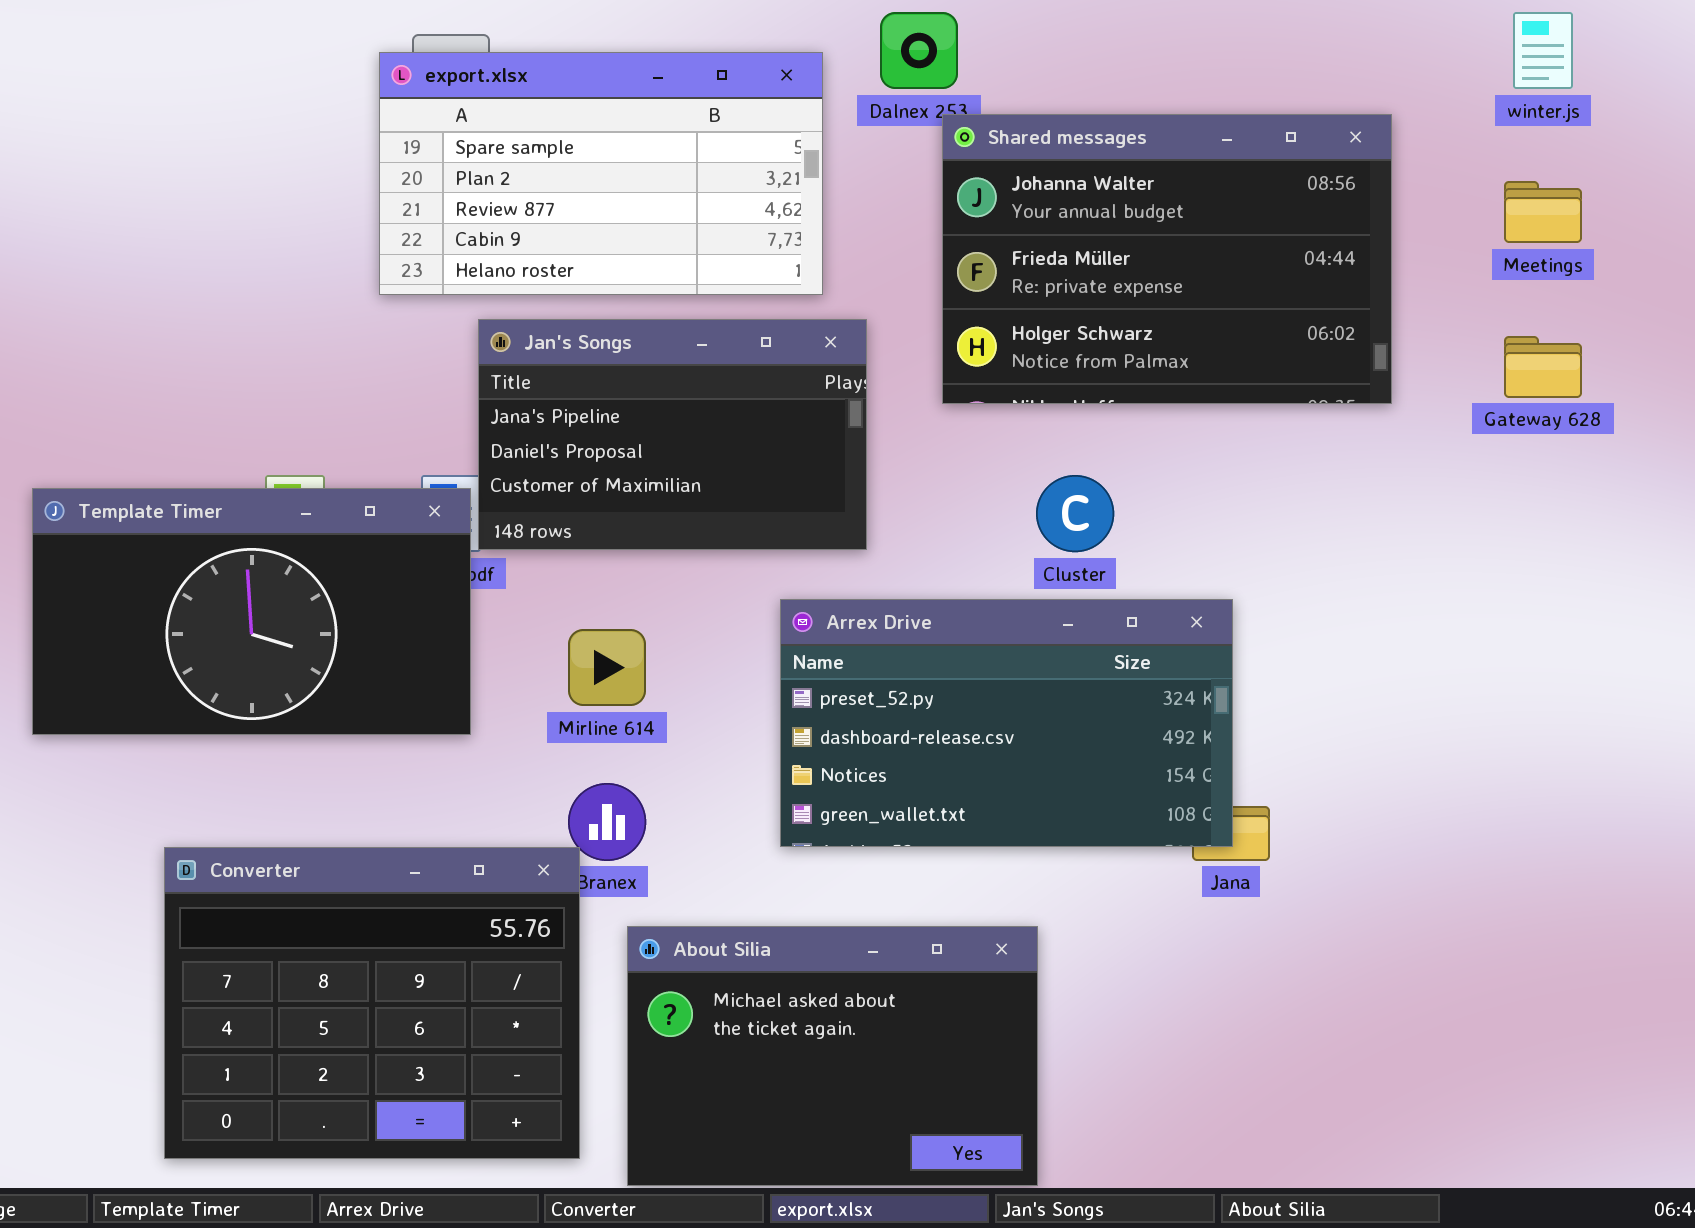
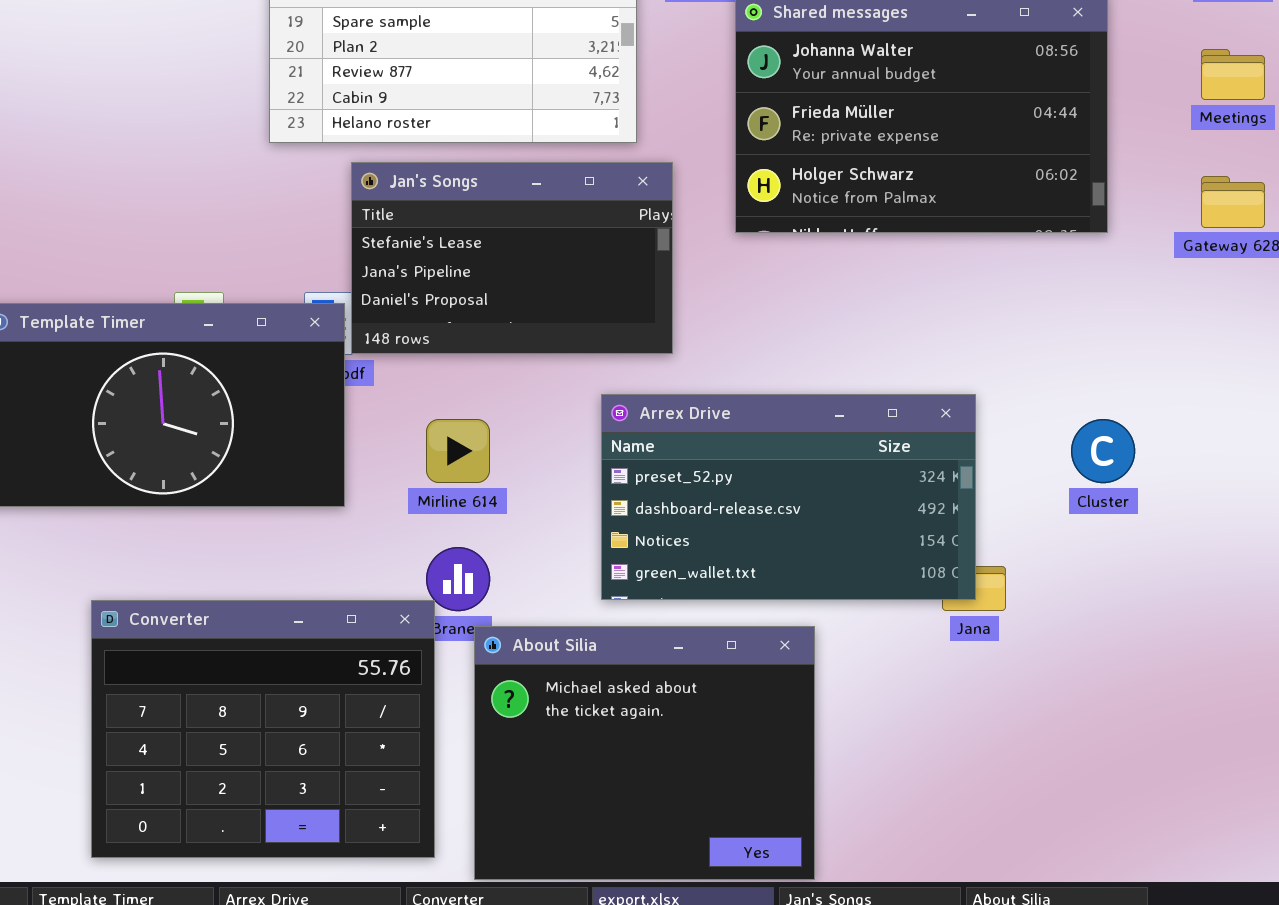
Jan's Songs: [478,319,867,550] -> [351,162,673,354], scrolled up 1 row
Cluster: [1036,475,1114,552] -> [1071,419,1135,483], moved
About Silia: [627,926,1038,1186] -> [474,626,815,880], resized

